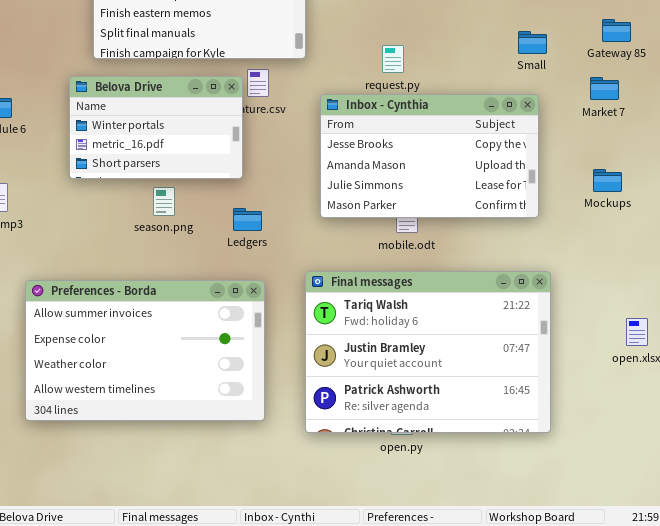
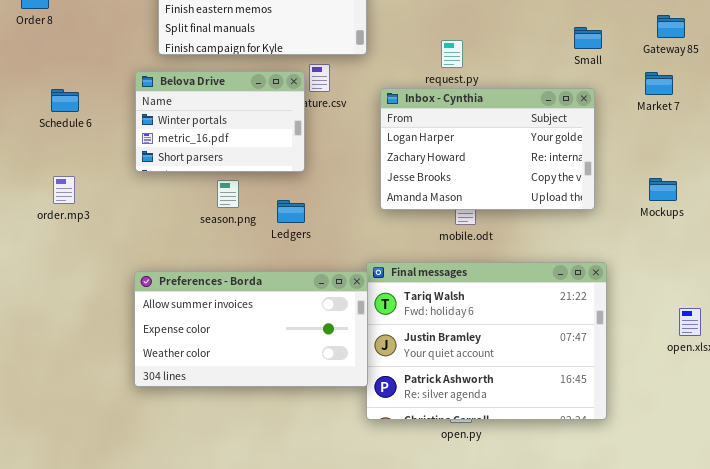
Inbox - Cynthia: [320,94,539,218] -> [380,88,595,210], scrolled up 2 rows
Mockups: [593,169,622,192] -> [649,178,677,201], moved
Ledgers: [233,208,262,231] -> [277,200,305,223], moved
Preferences - Borda: [25,280,265,421] -> [134,271,368,387], moved, resized

